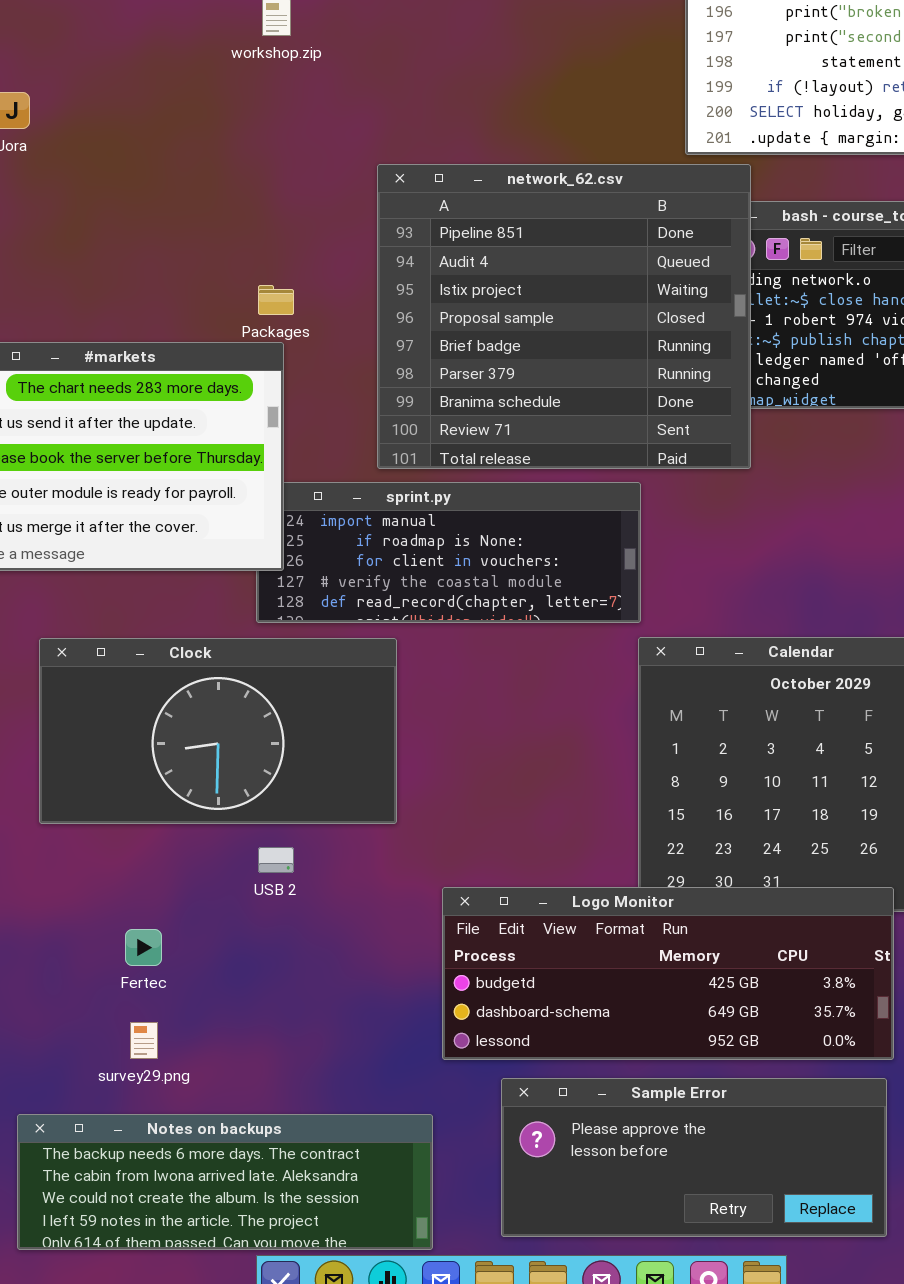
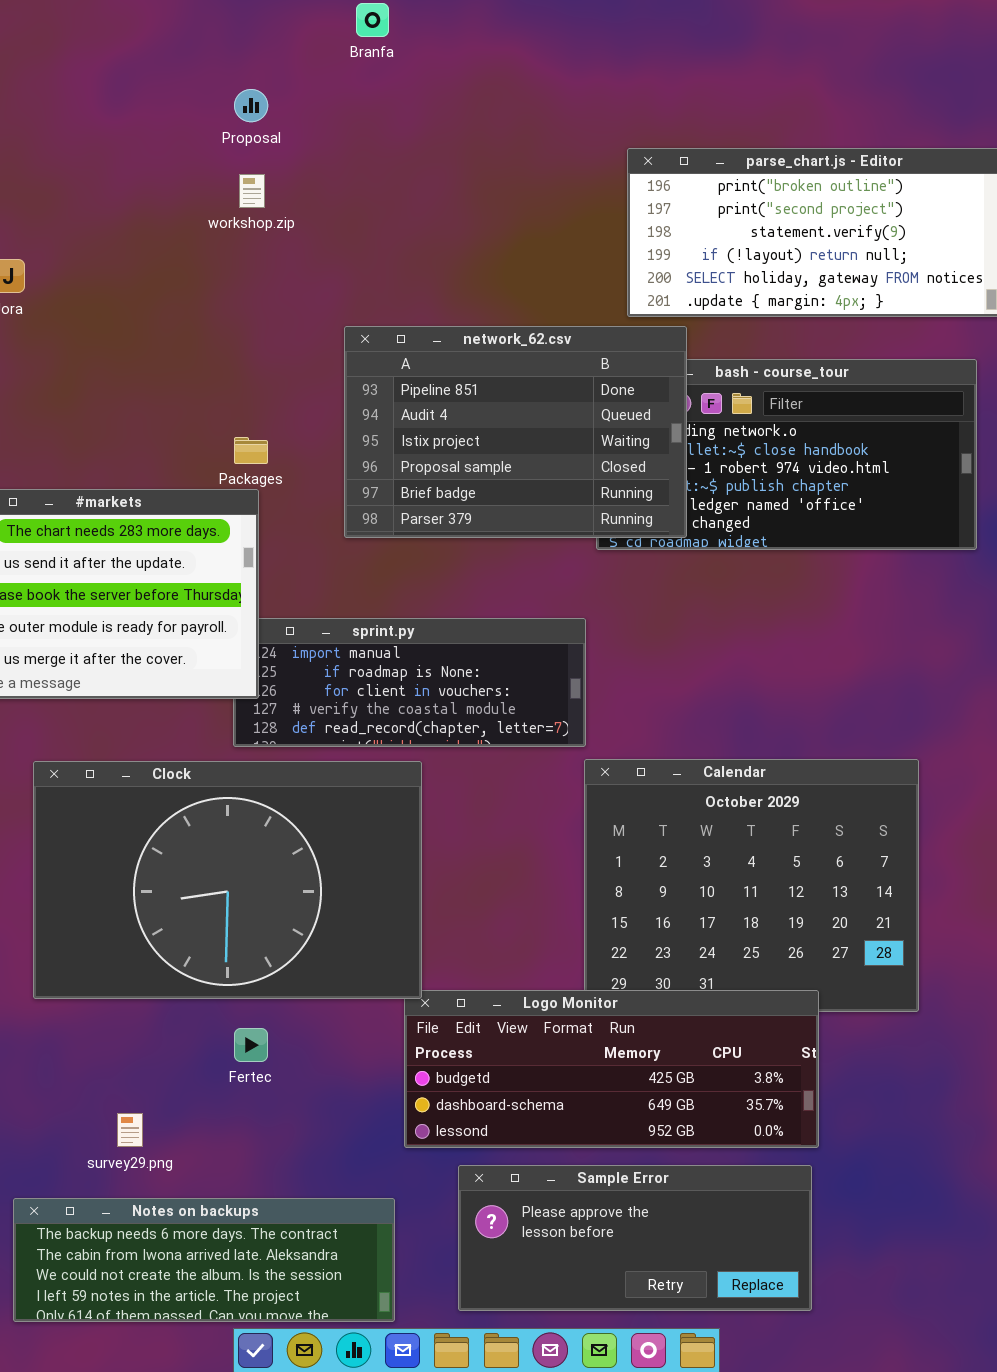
network_62.csv: [377,164,751,469] -> [344,326,687,538], resized
Clock: [39,638,397,824] -> [33,761,422,999], resized
Fertec: [125,929,162,966] -> [234,1028,268,1062], moved

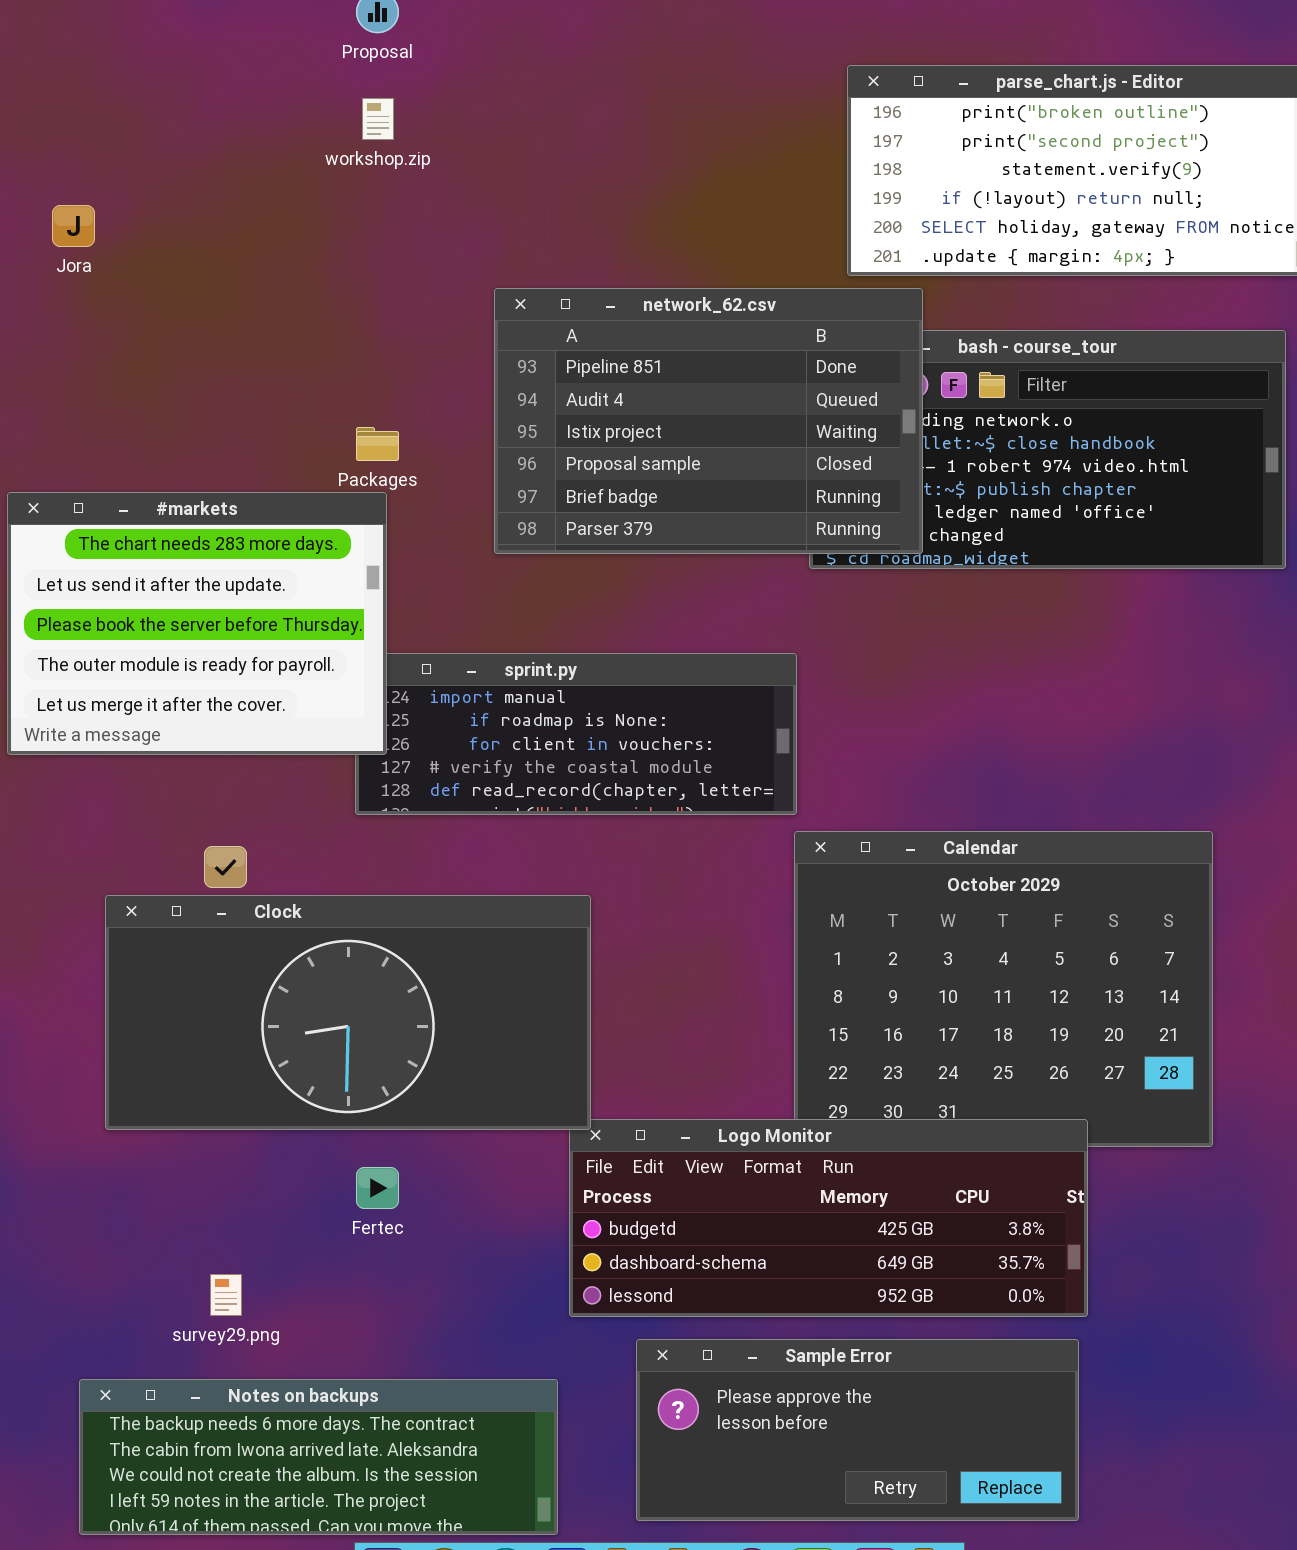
Clock: [33,761,422,999] -> [105,895,591,1130], resized

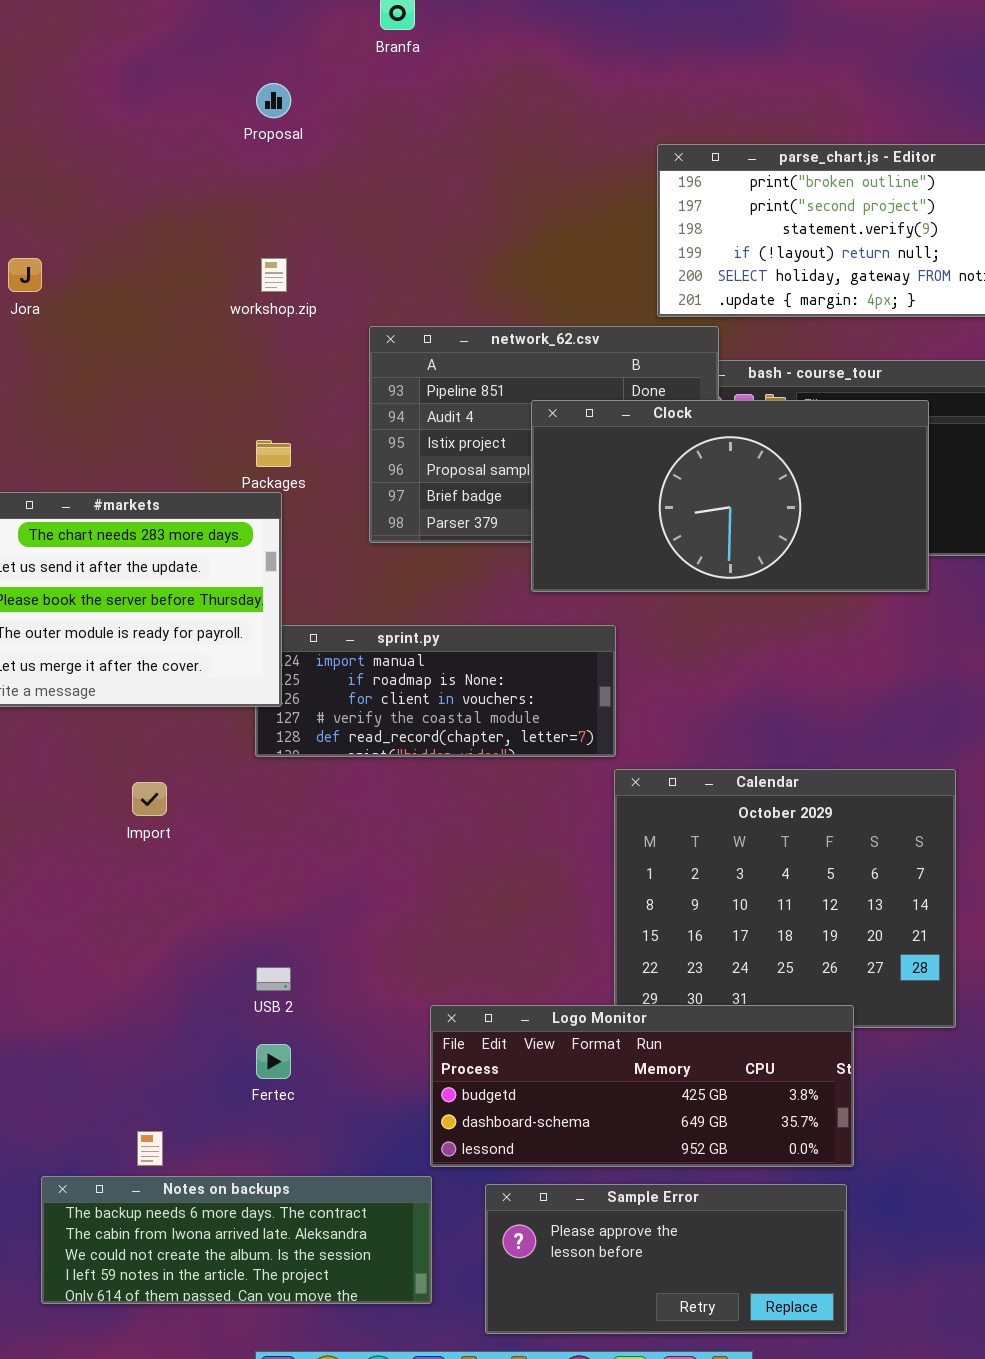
workshop.zip: [362,98,394,140] -> [261,258,287,292], moved
Clock: [105,895,591,1130] -> [531,400,929,592], moved
Notes on backups: [79,1379,558,1535] -> [41,1176,432,1304], moved

